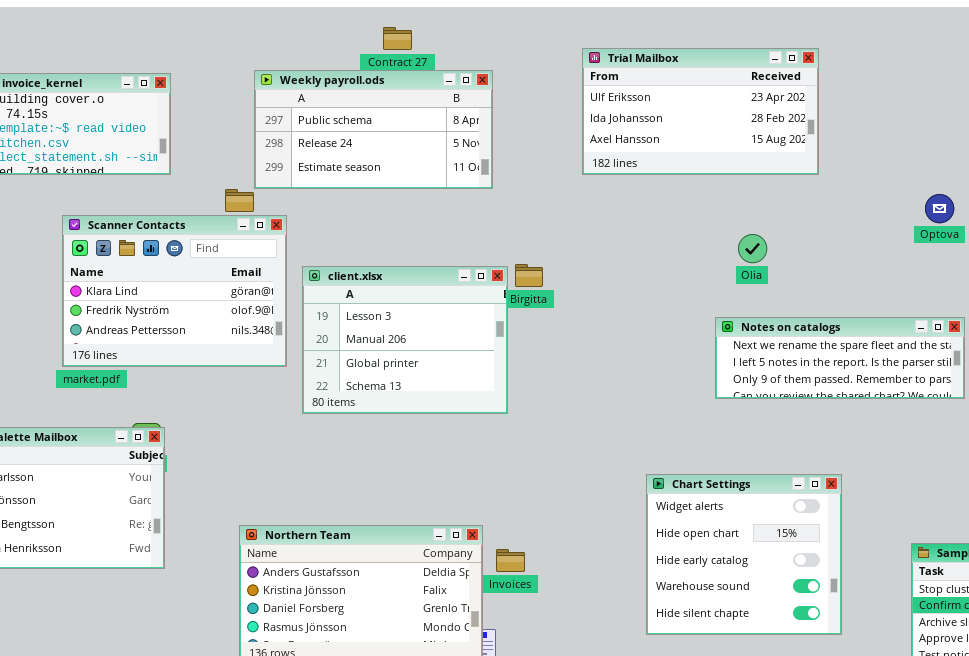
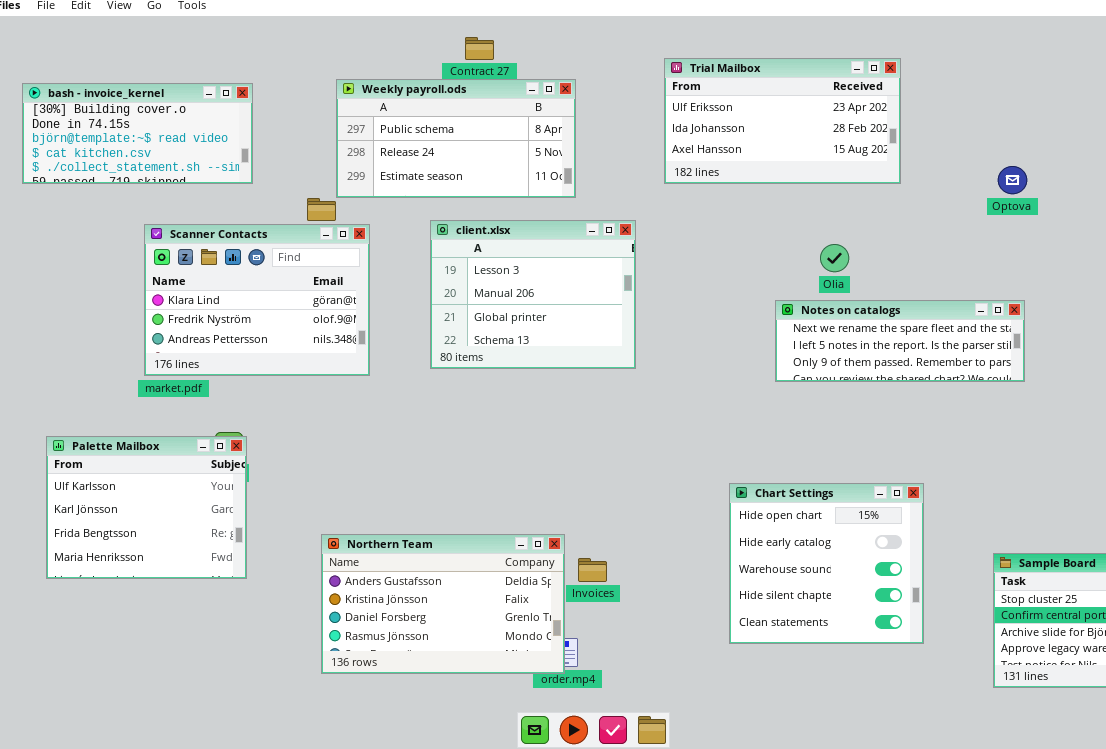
Optova: [925,194,954,223] -> [998,166,1027,194], moved
client.xlsx: [302,266,508,414] -> [430,220,636,369], moved
Notes on catalogs: [715,317,965,399] -> [775,300,1025,382], moved
Chart Settings: [646,474,842,635] -> [729,483,924,644], scrolled down 1 row

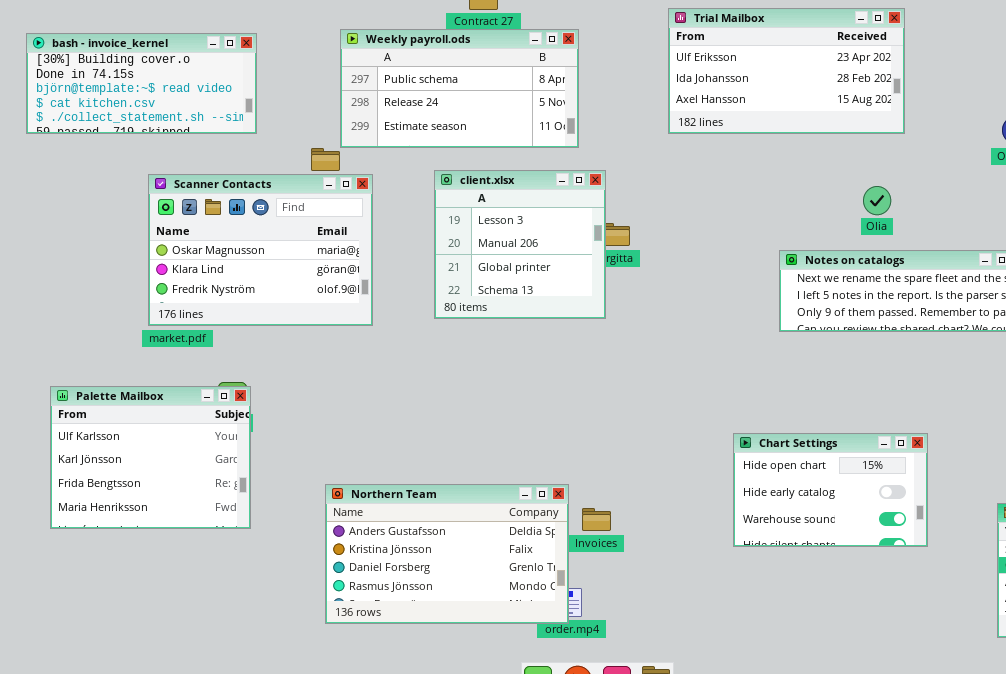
client.xlsx: [430,220,636,369] -> [434,170,606,319], resized
Scanner Contacts: [144,224,370,376] -> [148,174,373,326], scrolled up 1 row
Olia: [820,244,849,272] -> [863,186,891,215], moved
Chart Settings: [729,483,924,644] -> [733,433,928,547], resized

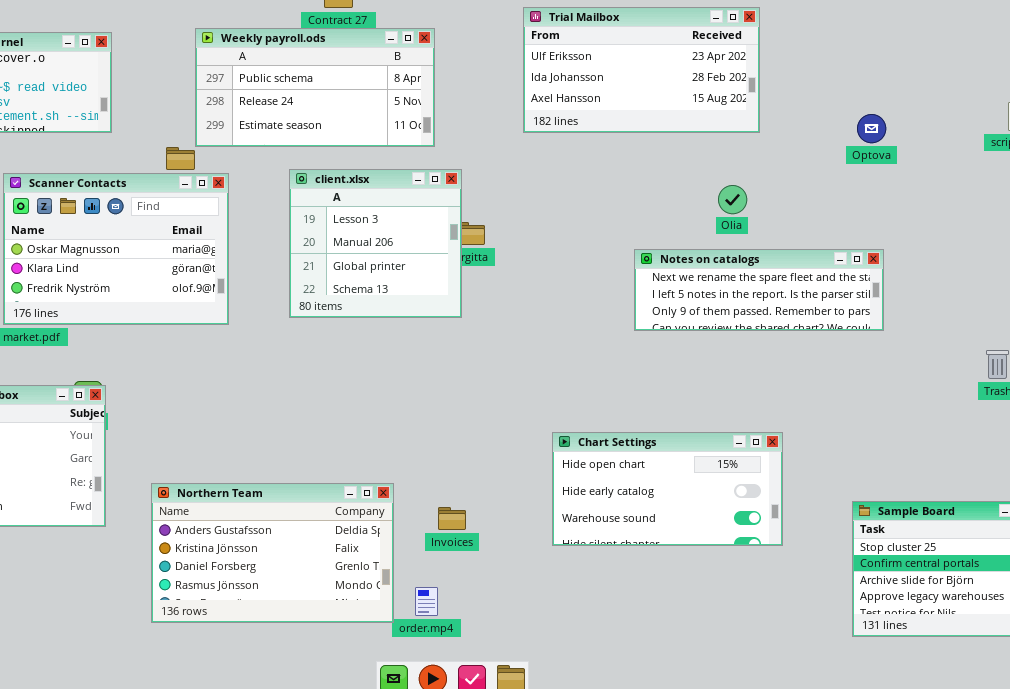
Chart Settings: [733,433,928,547] -> [552,432,783,546], resized
Northern Team: [325,484,569,624] -> [151,483,394,623], moved

